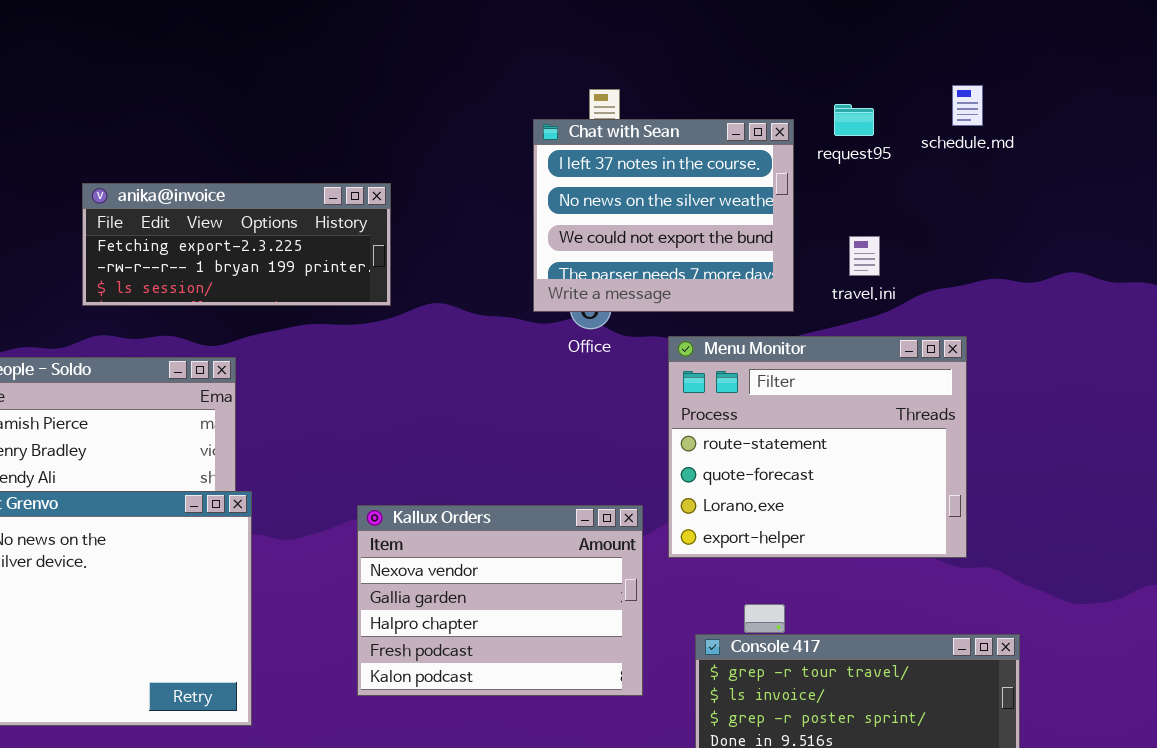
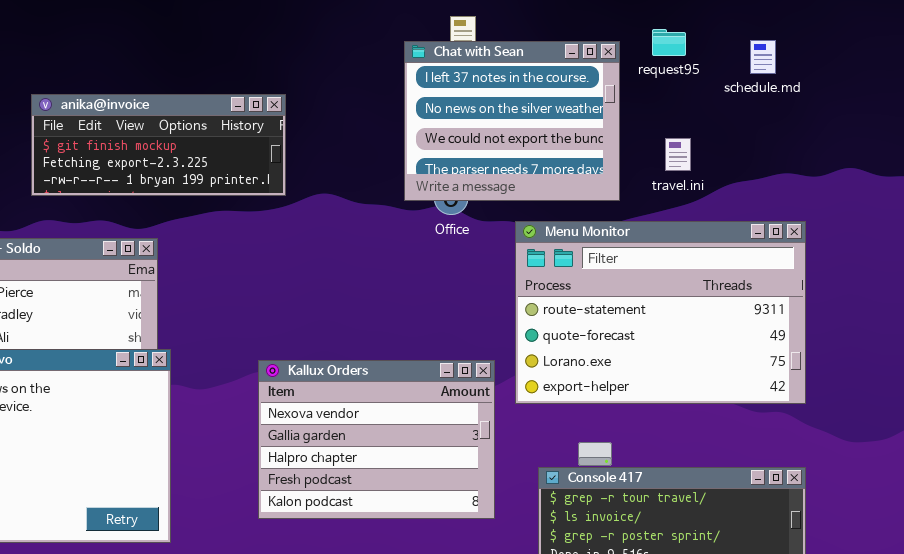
schedule.md: [952,85,983,126] -> [750,40,776,74], moved
anika@invoice: [82,183,391,306] -> [31,94,286,196], scrolled up 1 row
Menu Monitor: [668,336,967,558] -> [515,221,806,404], resized

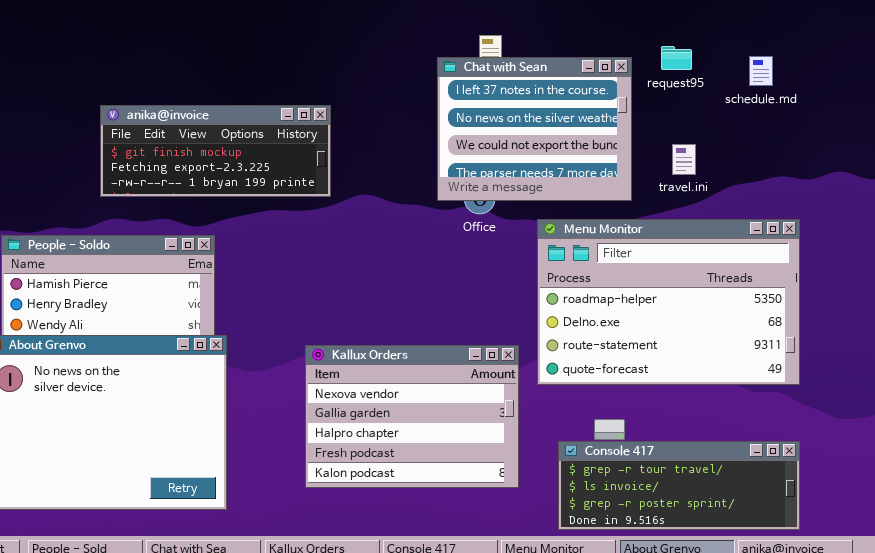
Menu Monitor: [515,221,806,404] -> [537,219,800,385], scrolled up 2 rows

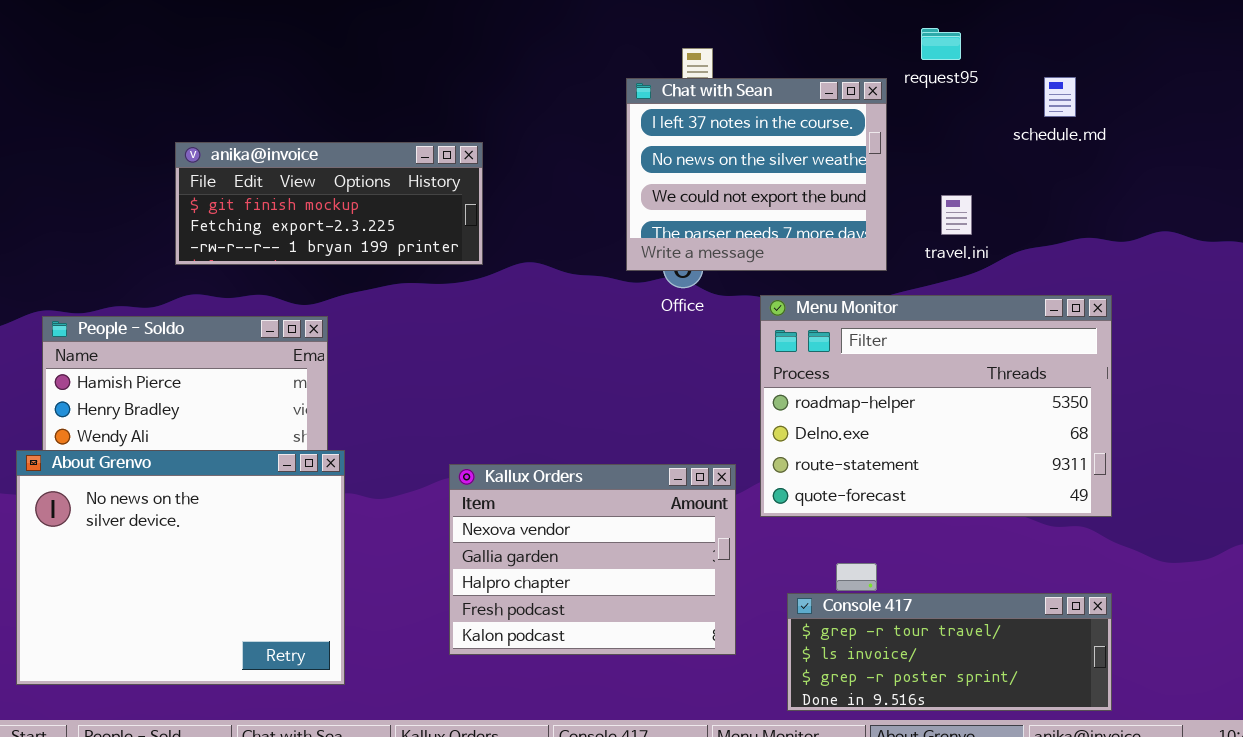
request95: [661,46,692,70] -> [921,28,961,60], moved

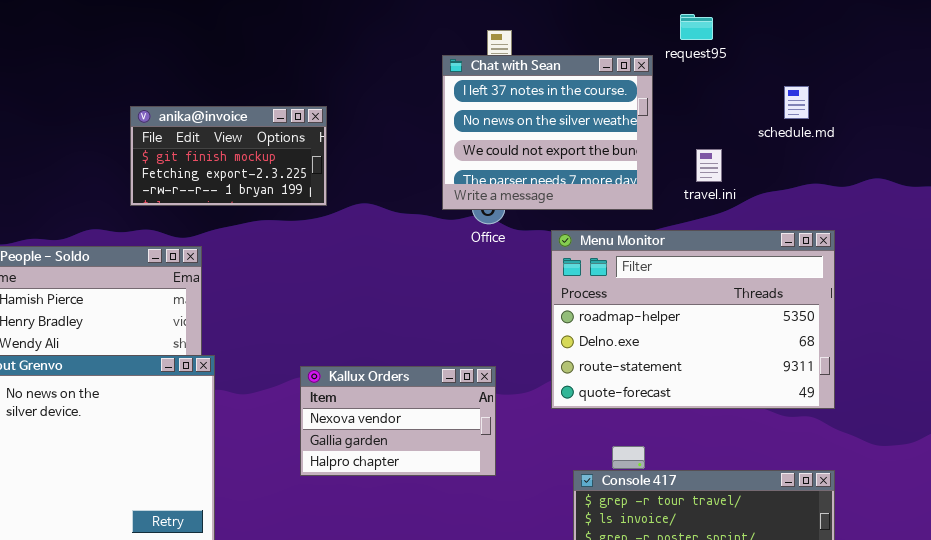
schedule.md: [1044,77,1076,117] -> [784,86,809,119], moved
anika@invoice: [175,142,483,265] -> [130,106,327,206], resized
Kallux Orders: [449,464,736,655] -> [300,366,496,476], resized

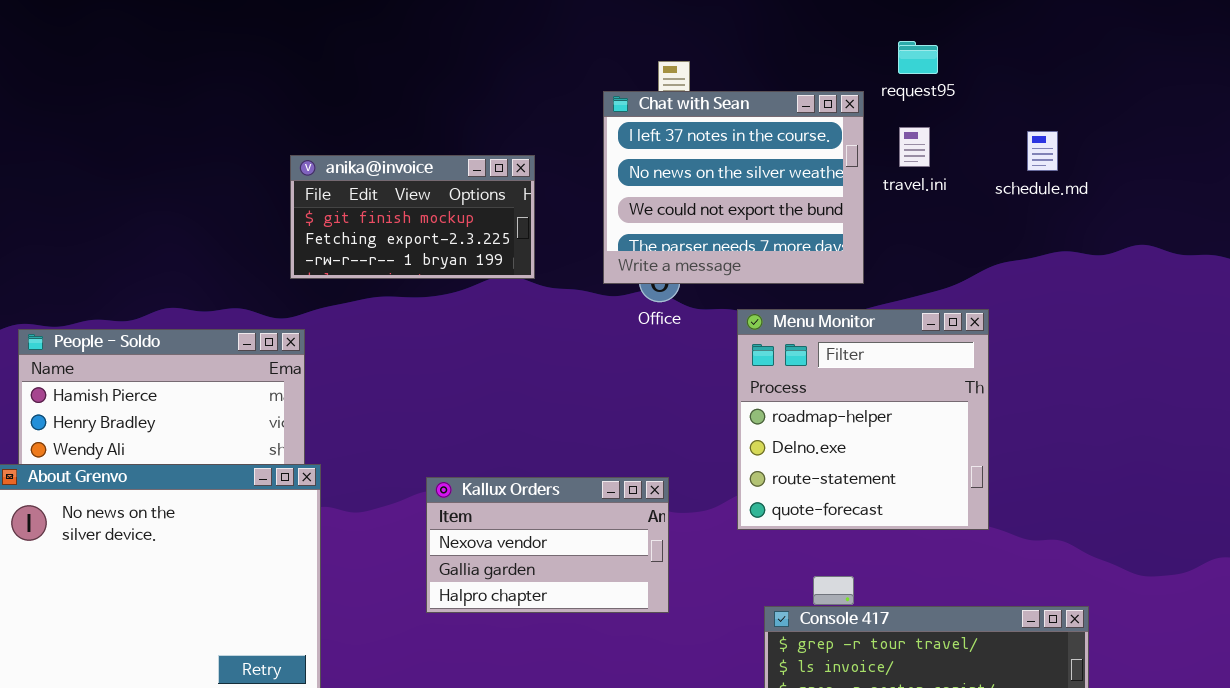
anika@invoice: [130,106,327,206] -> [290,155,535,279], moved
travel.ini: [696,149,722,182] -> [899,127,930,167], moved
Menu Monitor: [551,230,835,409] -> [737,309,989,530], resized

